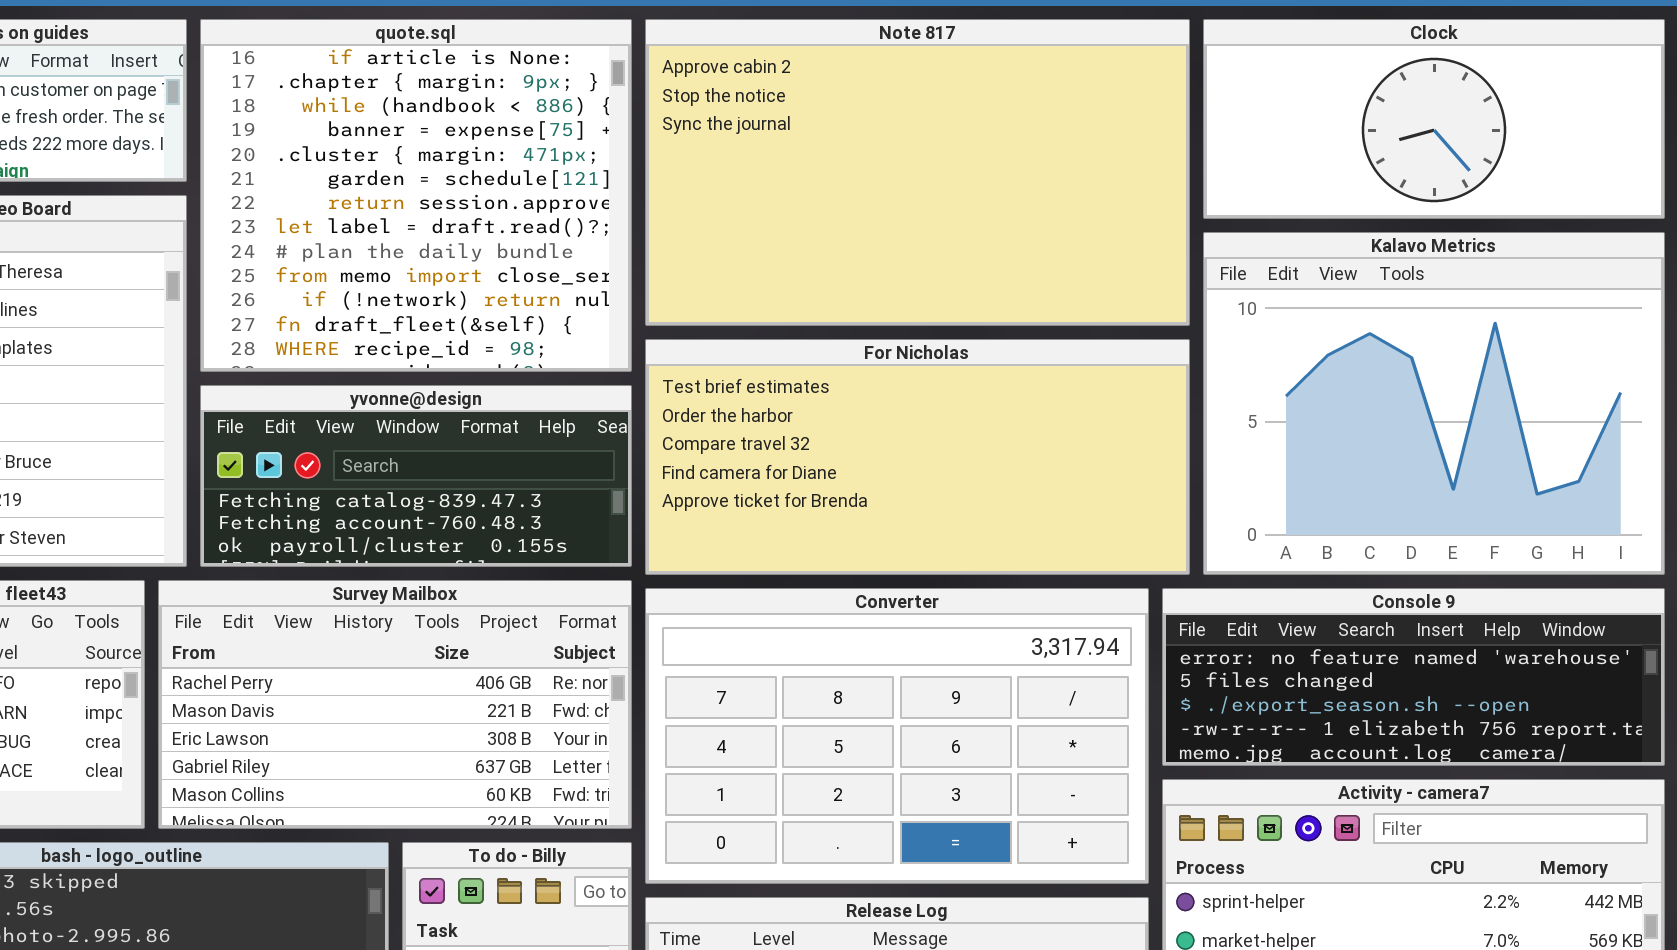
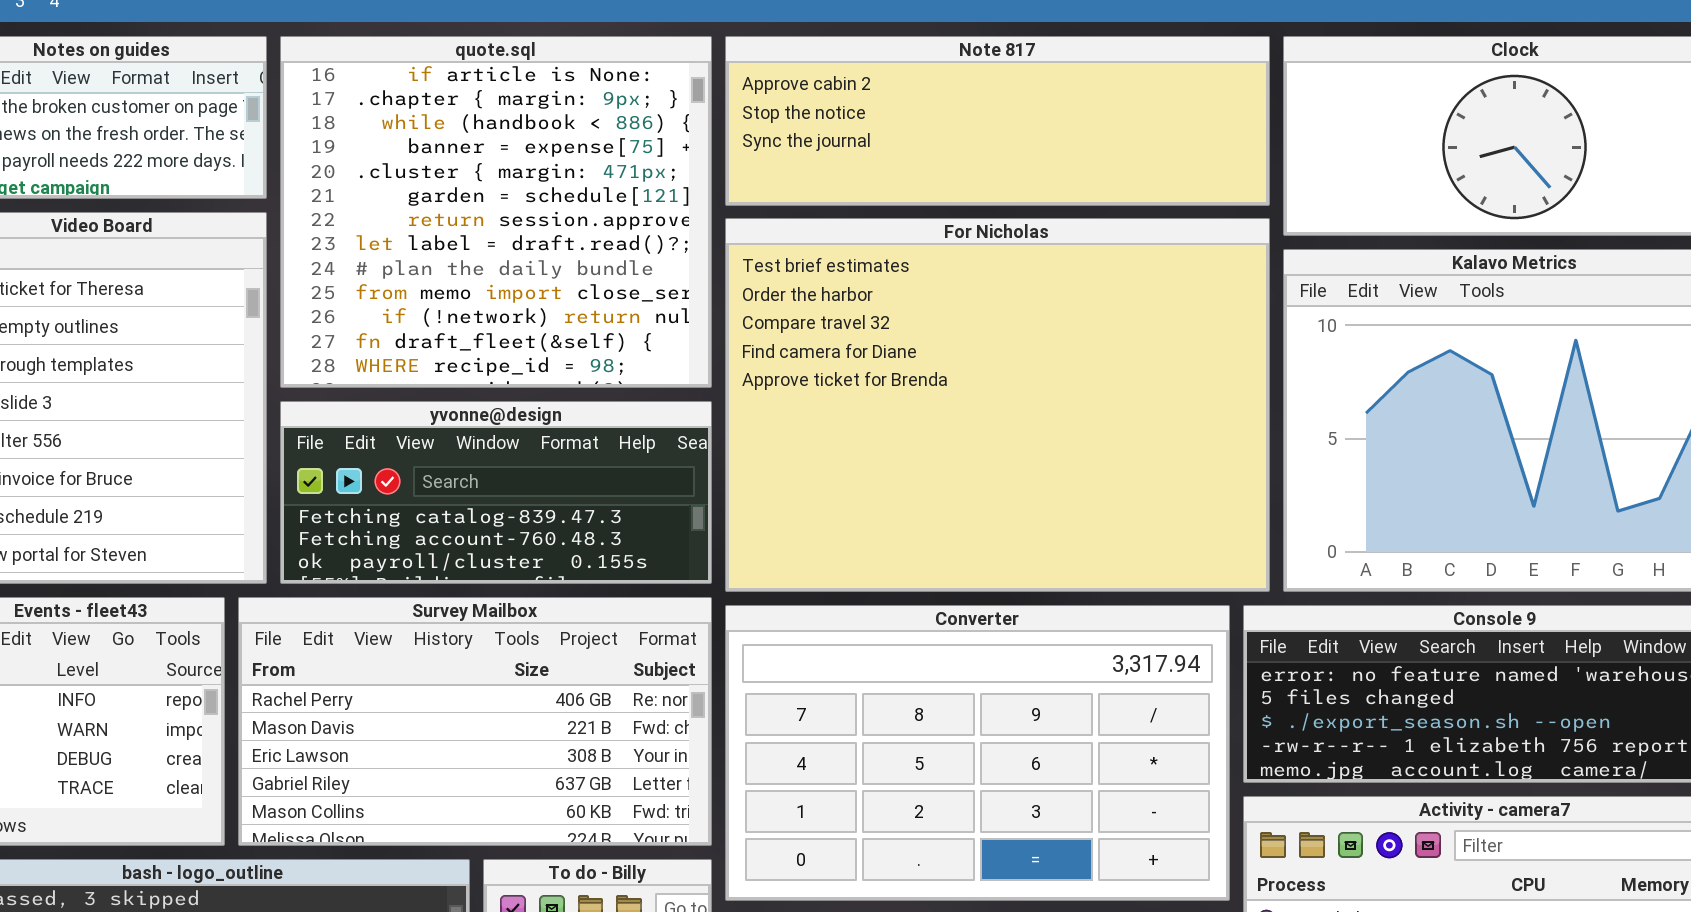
Note 817: [645,19,1190,326] -> [725,36,1270,206], resized
For Nicholas: [645,339,1190,575] -> [725,218,1270,592], resized

